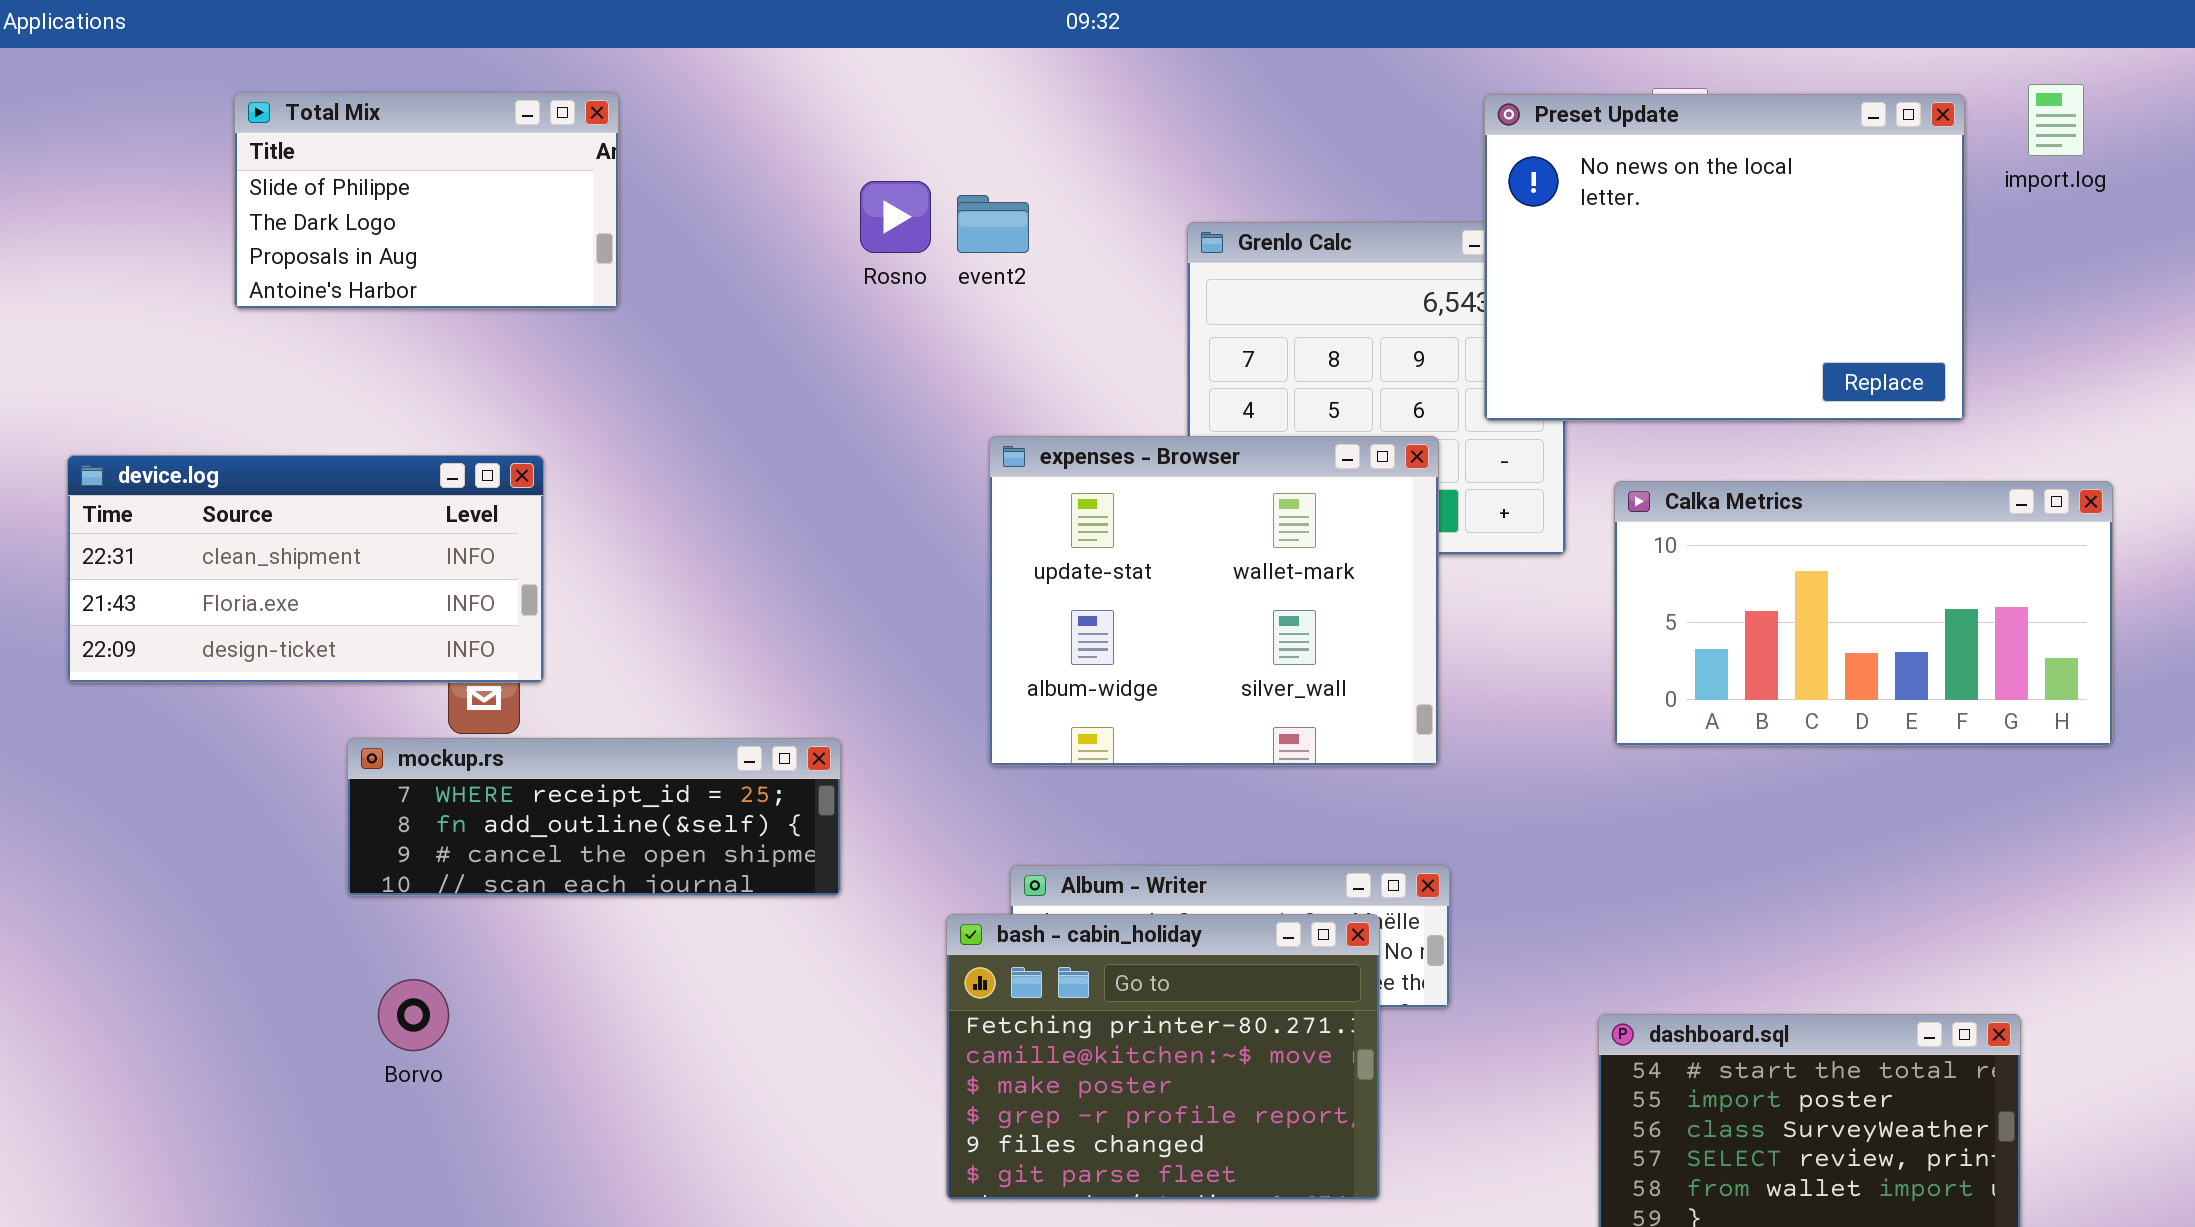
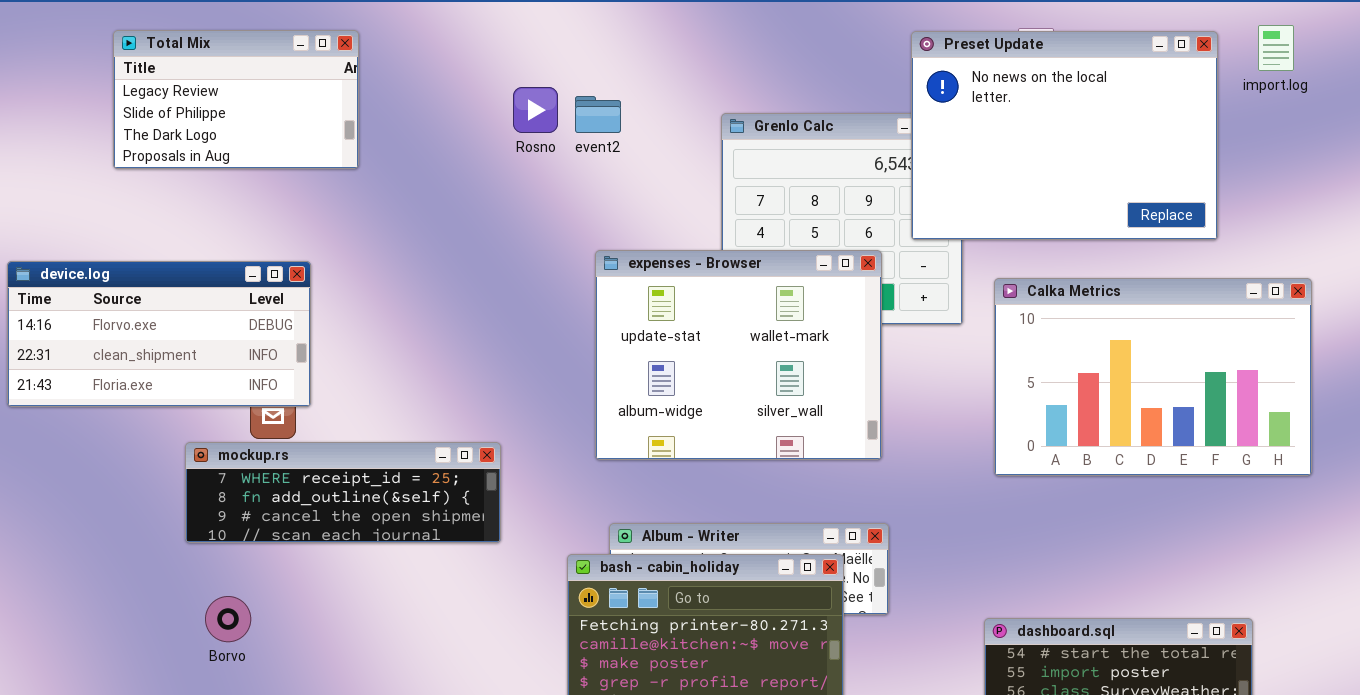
Total Mix: [234,92,619,309] -> [113,30,359,169], scrolled up 1 row
device.log: [67,455,544,683] -> [7,261,311,407], scrolled up 1 row
Calka Metrics: [1614,481,2113,746] -> [994,278,1312,476], resized

